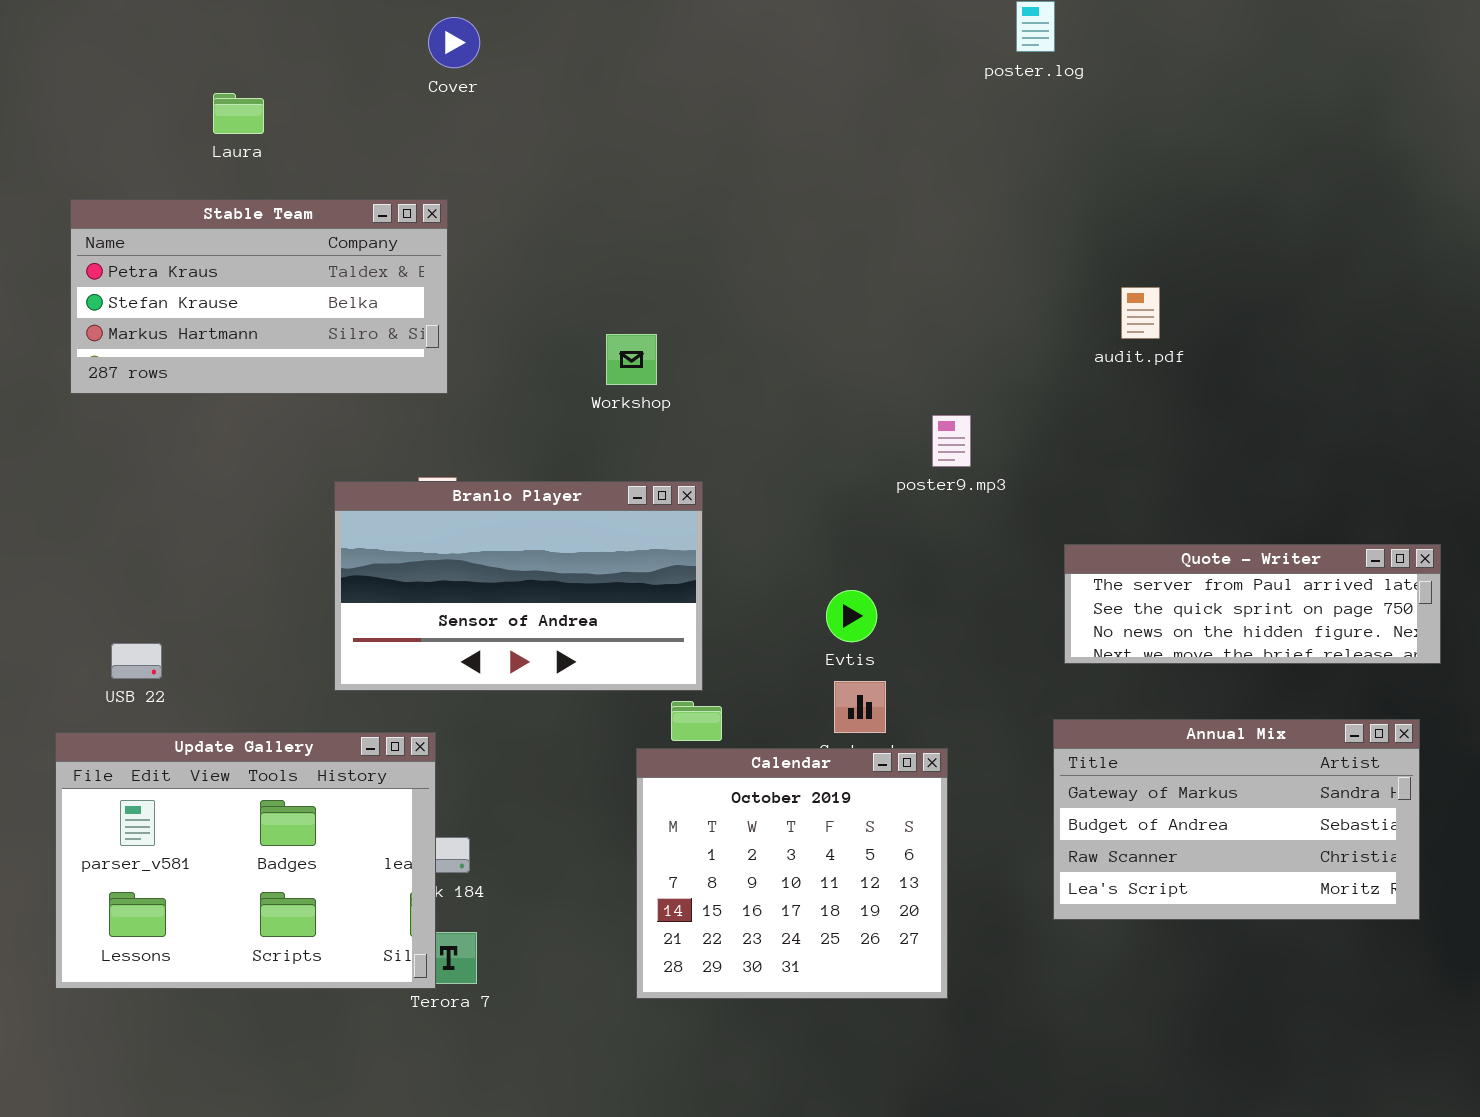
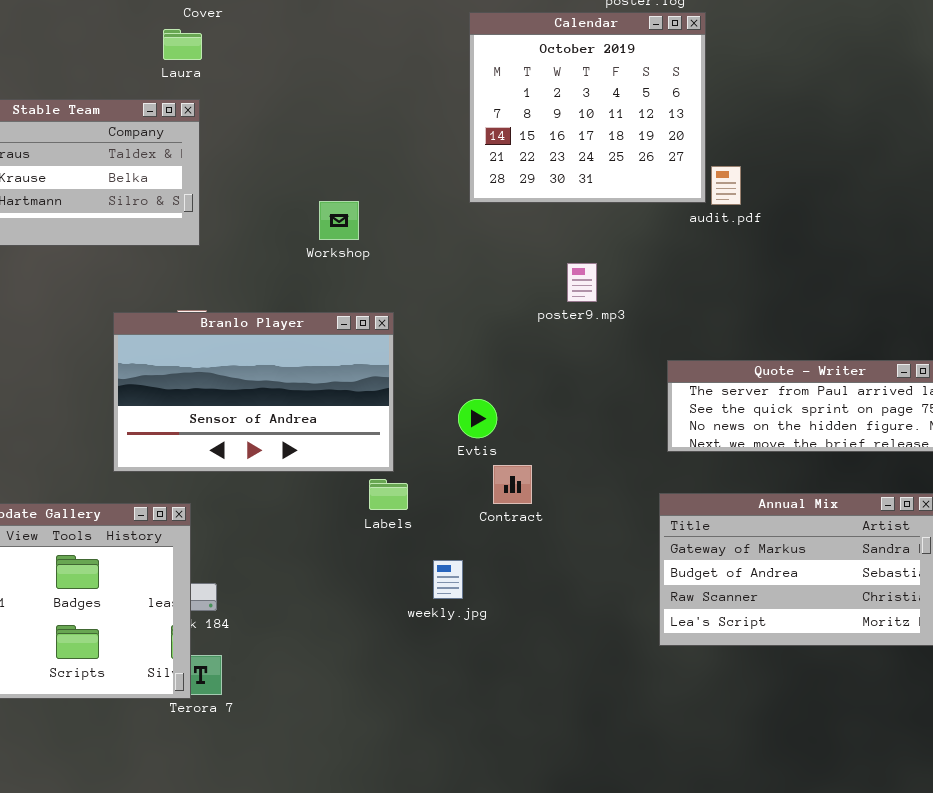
Laura: [213,93,264,134] -> [163,29,202,60], moved
Evtis: [826,590,877,642] -> [458,399,497,438], moved
Calendar: [636,748,948,999] -> [469,12,706,203], moved

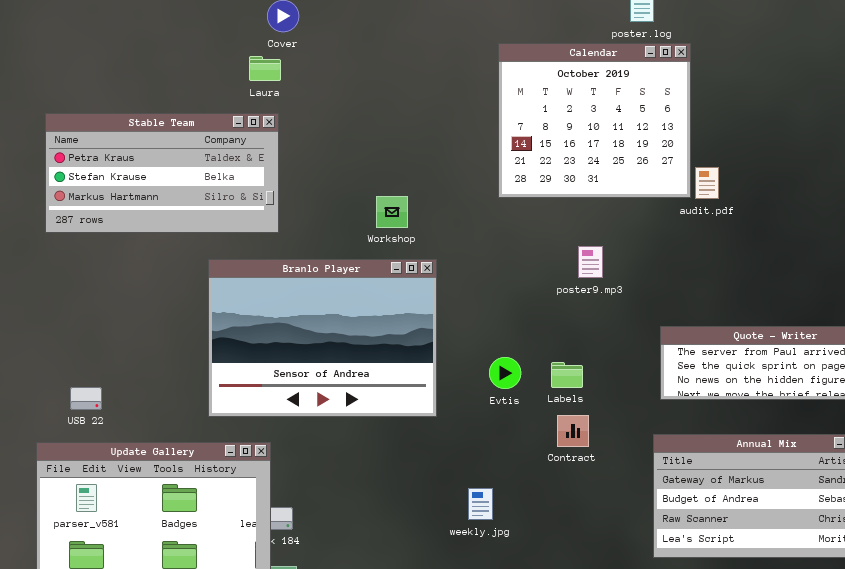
Branlo Player: [113,312,394,472] -> [208,259,437,417], resized
Contract: [493,465,532,504] -> [557,415,589,447], moved
Labels: [369,479,408,510] -> [551,362,583,388], moved

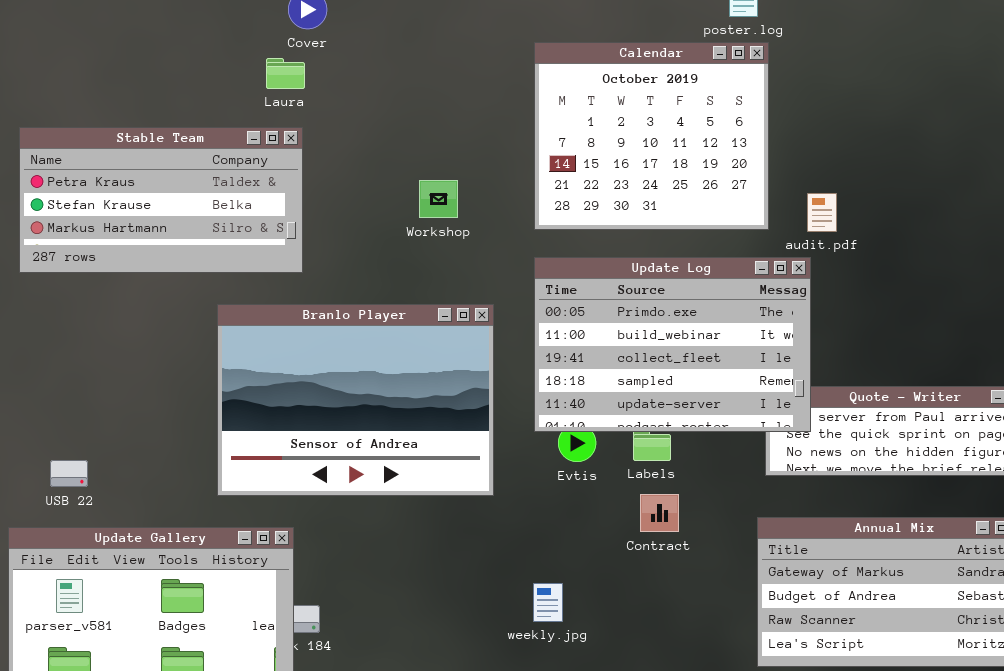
Calendar: [498,43,691,198] -> [534,42,769,230], moved
Workshop: [376,196,408,228] -> [419,180,458,218], moved
Update Log: none -> [534,257,811,432], opened

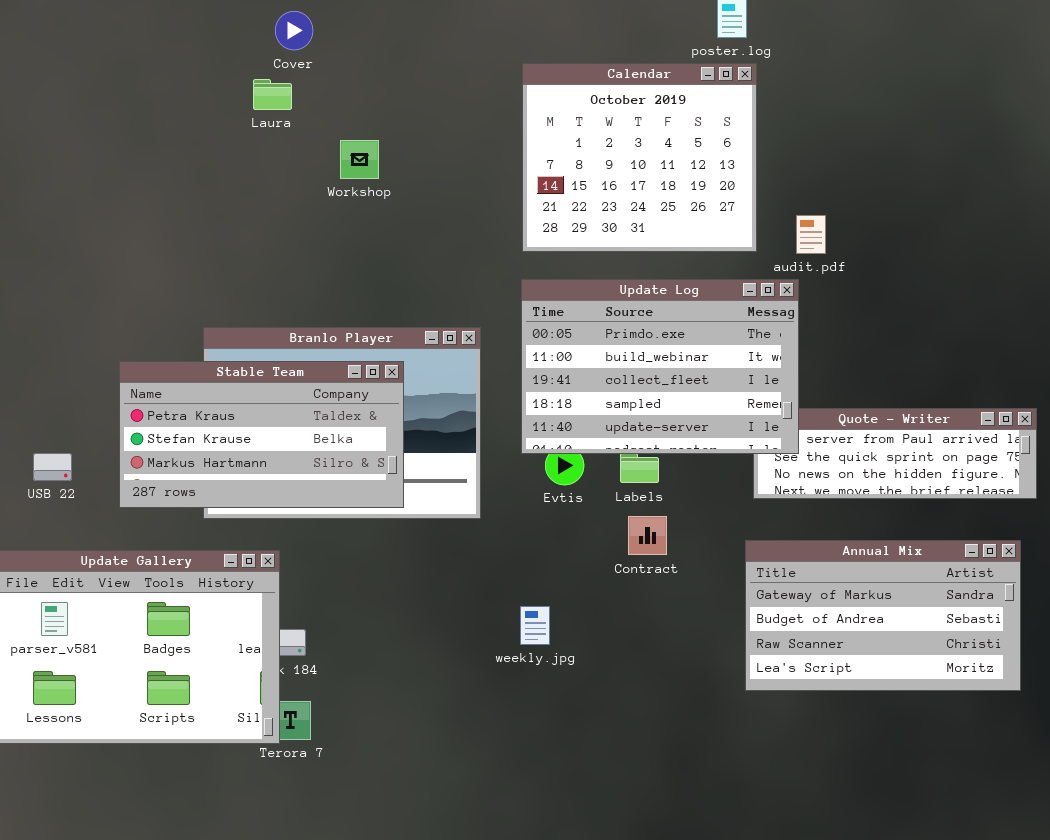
Stable Team: [19,127,303,273] -> [119,361,404,508], moved
Workshop: [419,180,458,218] -> [340,140,379,179], moved
USB 22: [50,460,88,487] -> [33,453,72,481], moved

